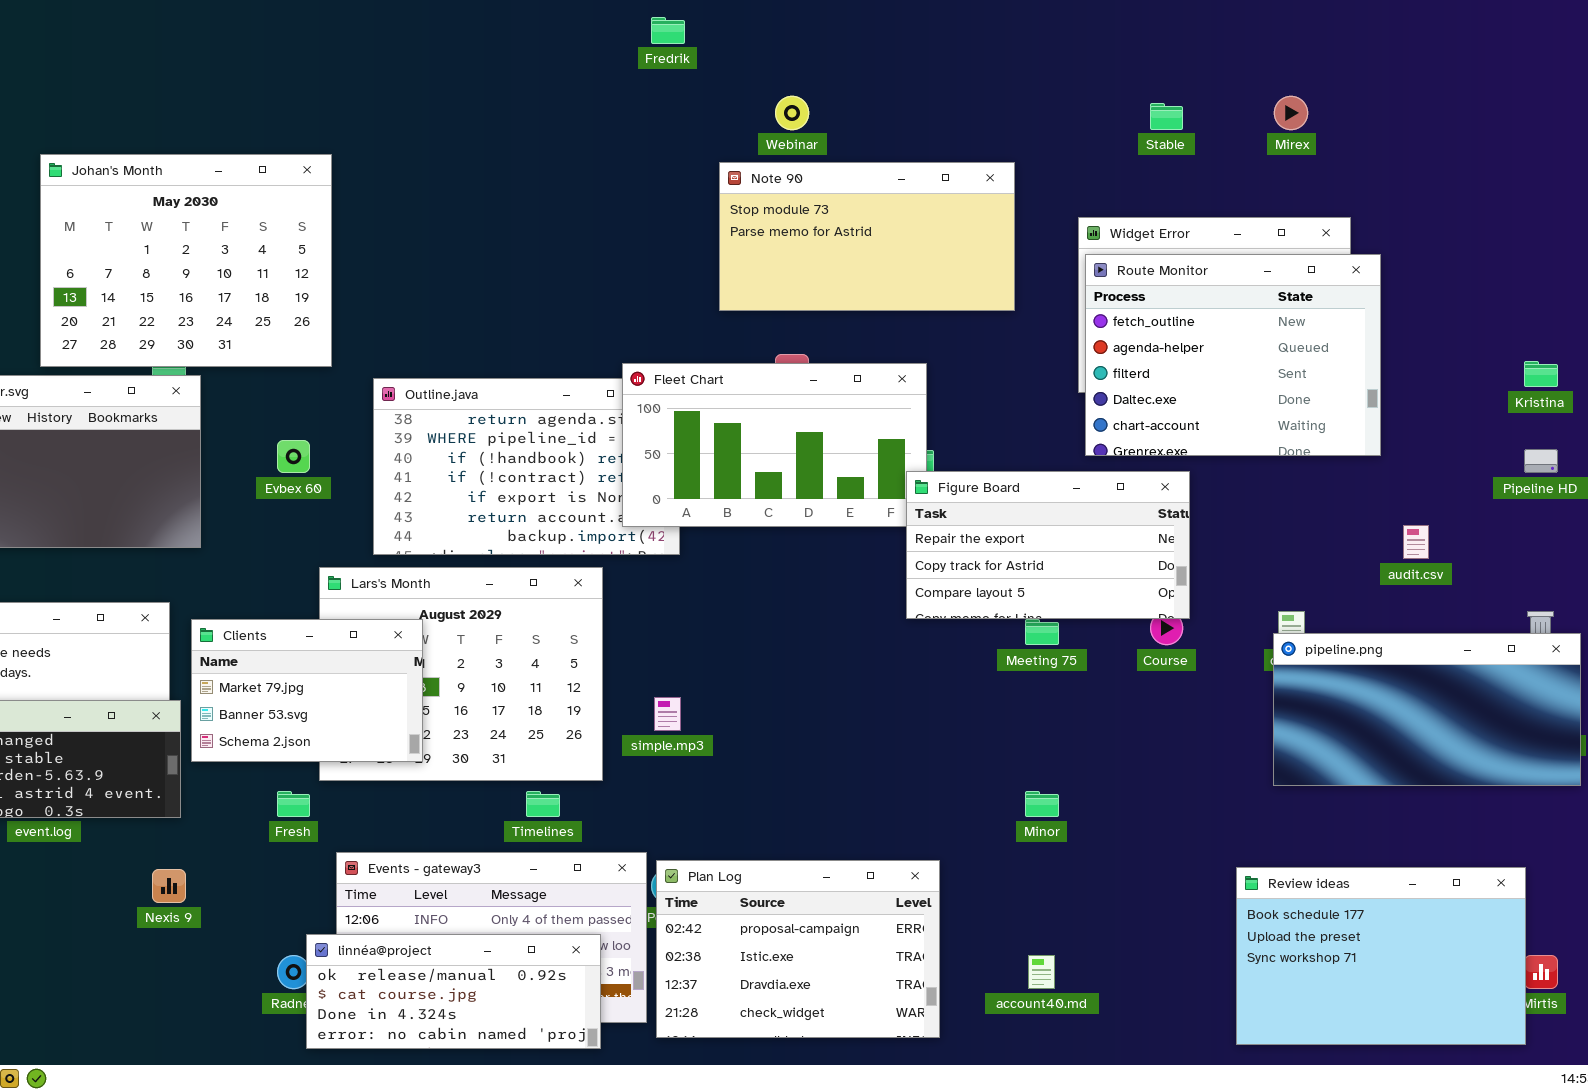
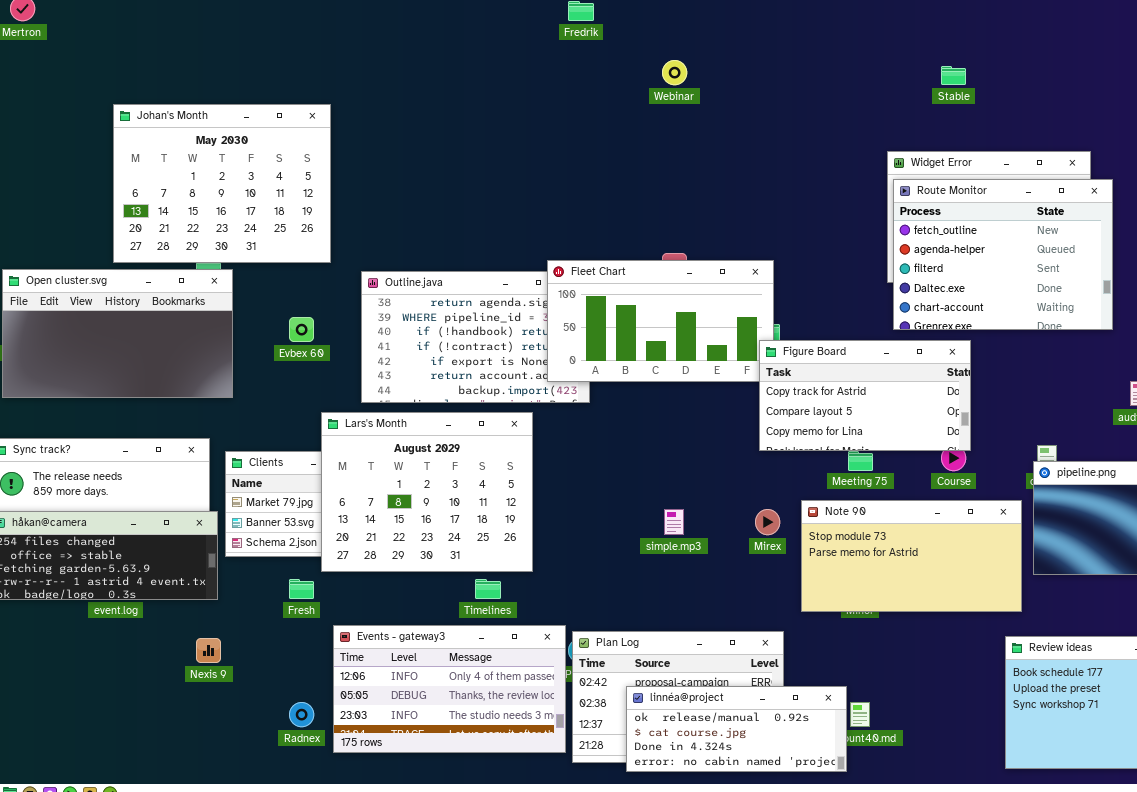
Mirex: [1274,96,1308,130] -> [755,509,780,535], moved
Note 90: [719,162,1015,311] -> [801,500,1022,612], moved
Figure Board: [906,471,1190,619] -> [759,340,971,451], scrolled down 1 row
Lars's Month: [319,567,603,781] -> [321,412,533,572], raised
simple.mp3: [654,697,681,731] -> [664,509,684,535], moved
linnéa@project: [306,934,601,1049] -> [626,686,847,772], moved

